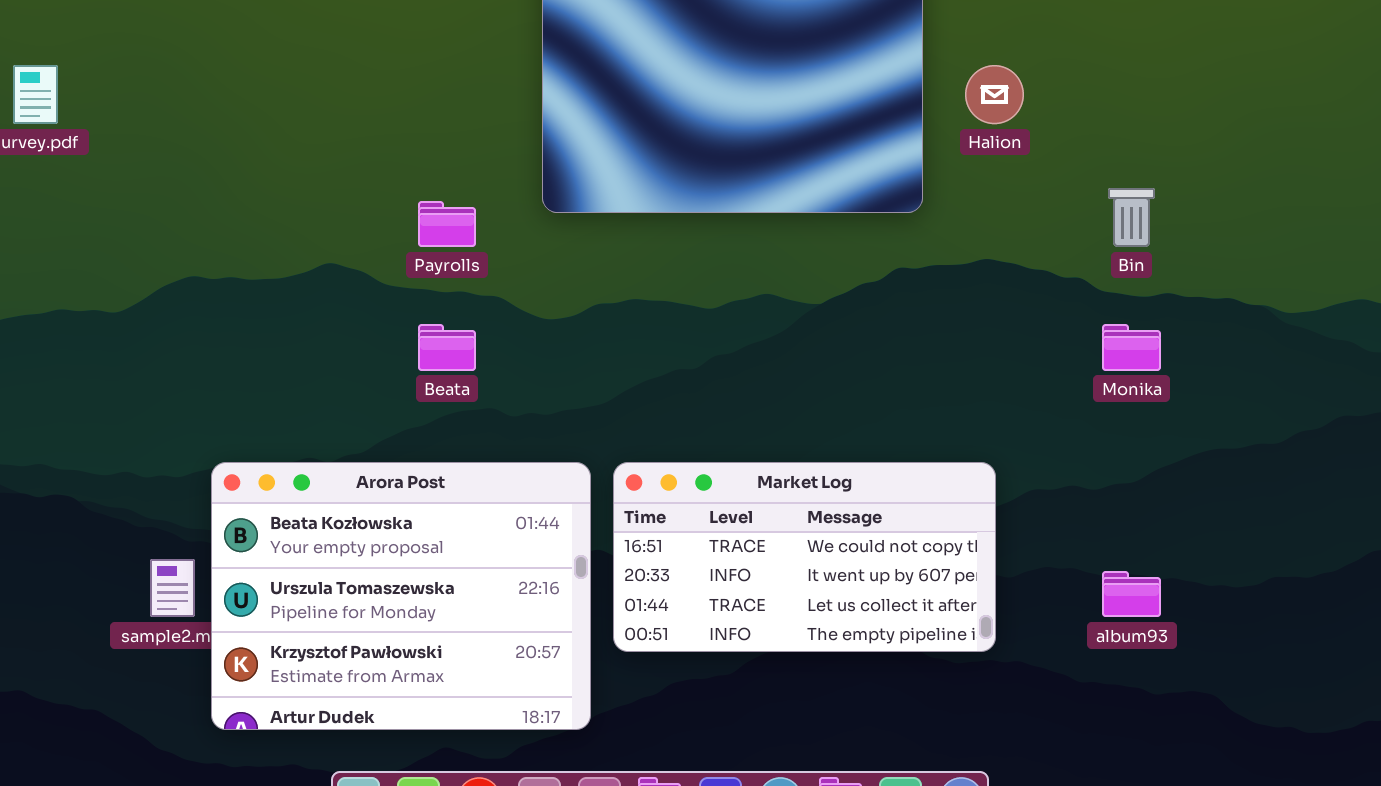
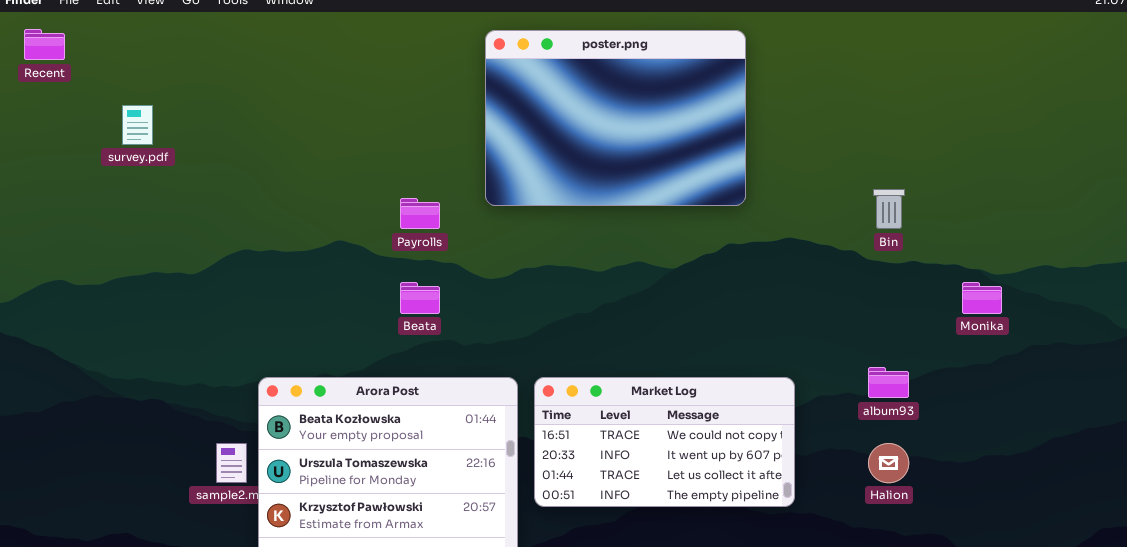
Halion: [965,65,1024,124] -> [868,443,909,483], moved
Monika: [1102,324,1161,371] -> [962,282,1002,314], moved
album93: [1102,571,1161,617] -> [868,367,909,398], moved

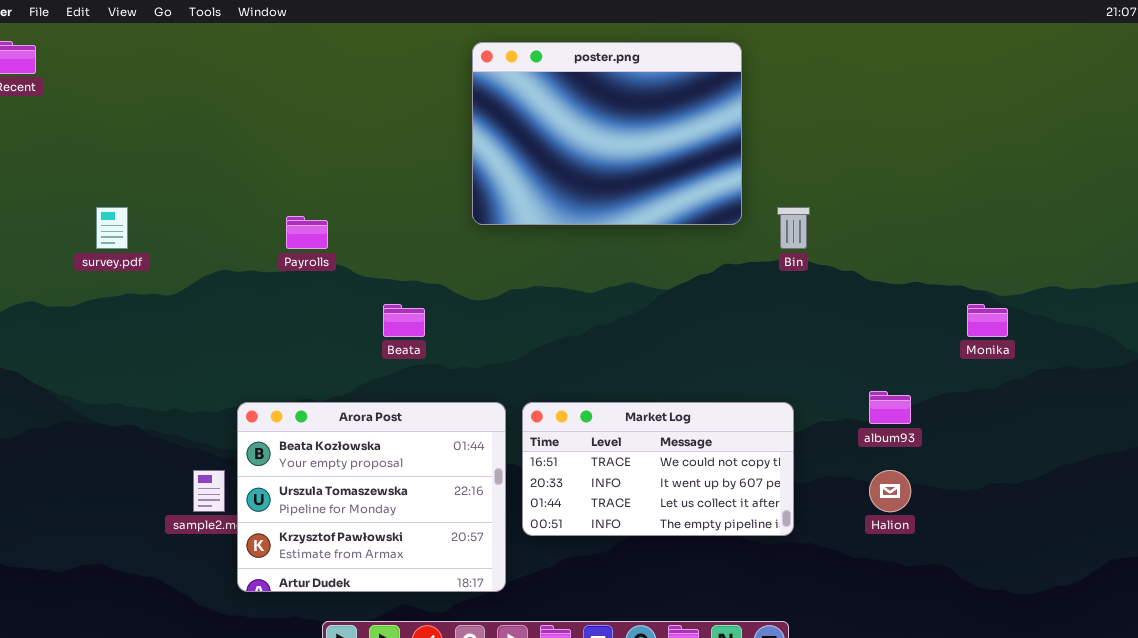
survey.pdf: [122,105,153,145] -> [96,207,128,249], moved
Bin: [873,189,905,229] -> [777,207,810,249], moved
Payrolls: [400,198,440,229] -> [286,216,328,249], moved

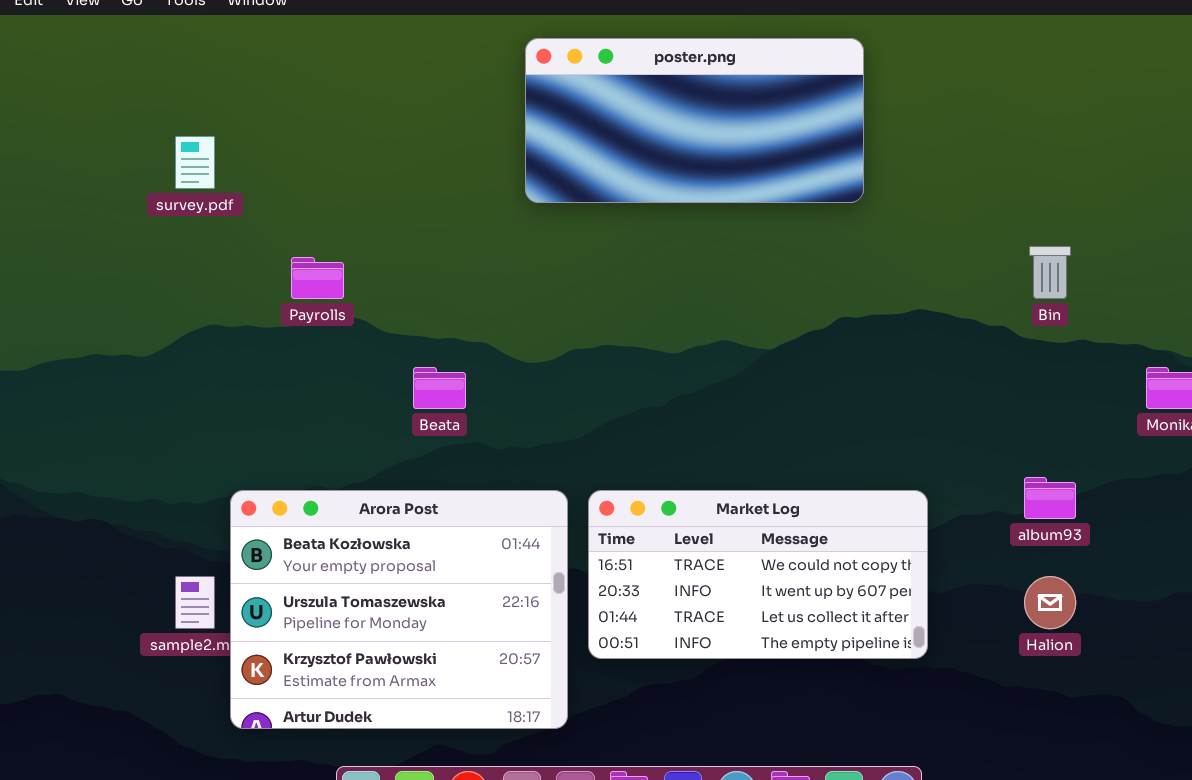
poster.png: [472,42,742,225] -> [525,38,864,203], resized
survey.pdf: [96,207,128,249] -> [175,136,215,189], moved
Bin: [777,207,810,249] -> [1029,246,1071,299], moved

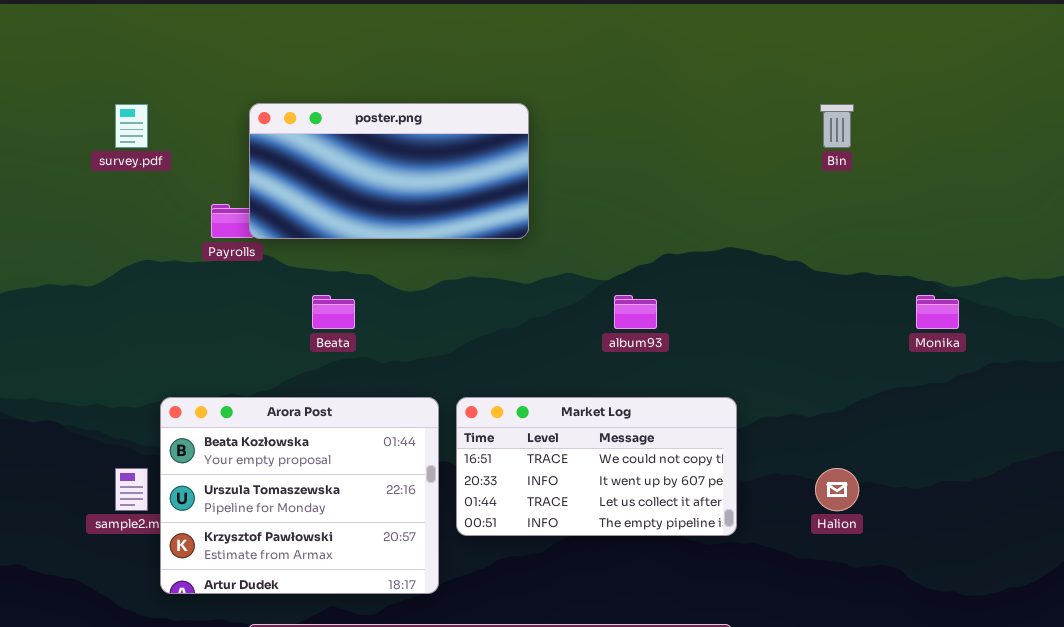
poster.png: [525,38,864,203] -> [249,103,529,239], moved
Bin: [1029,246,1071,299] -> [820,104,854,148], moved
album93: [1024,477,1076,519] -> [614,295,657,329], moved

